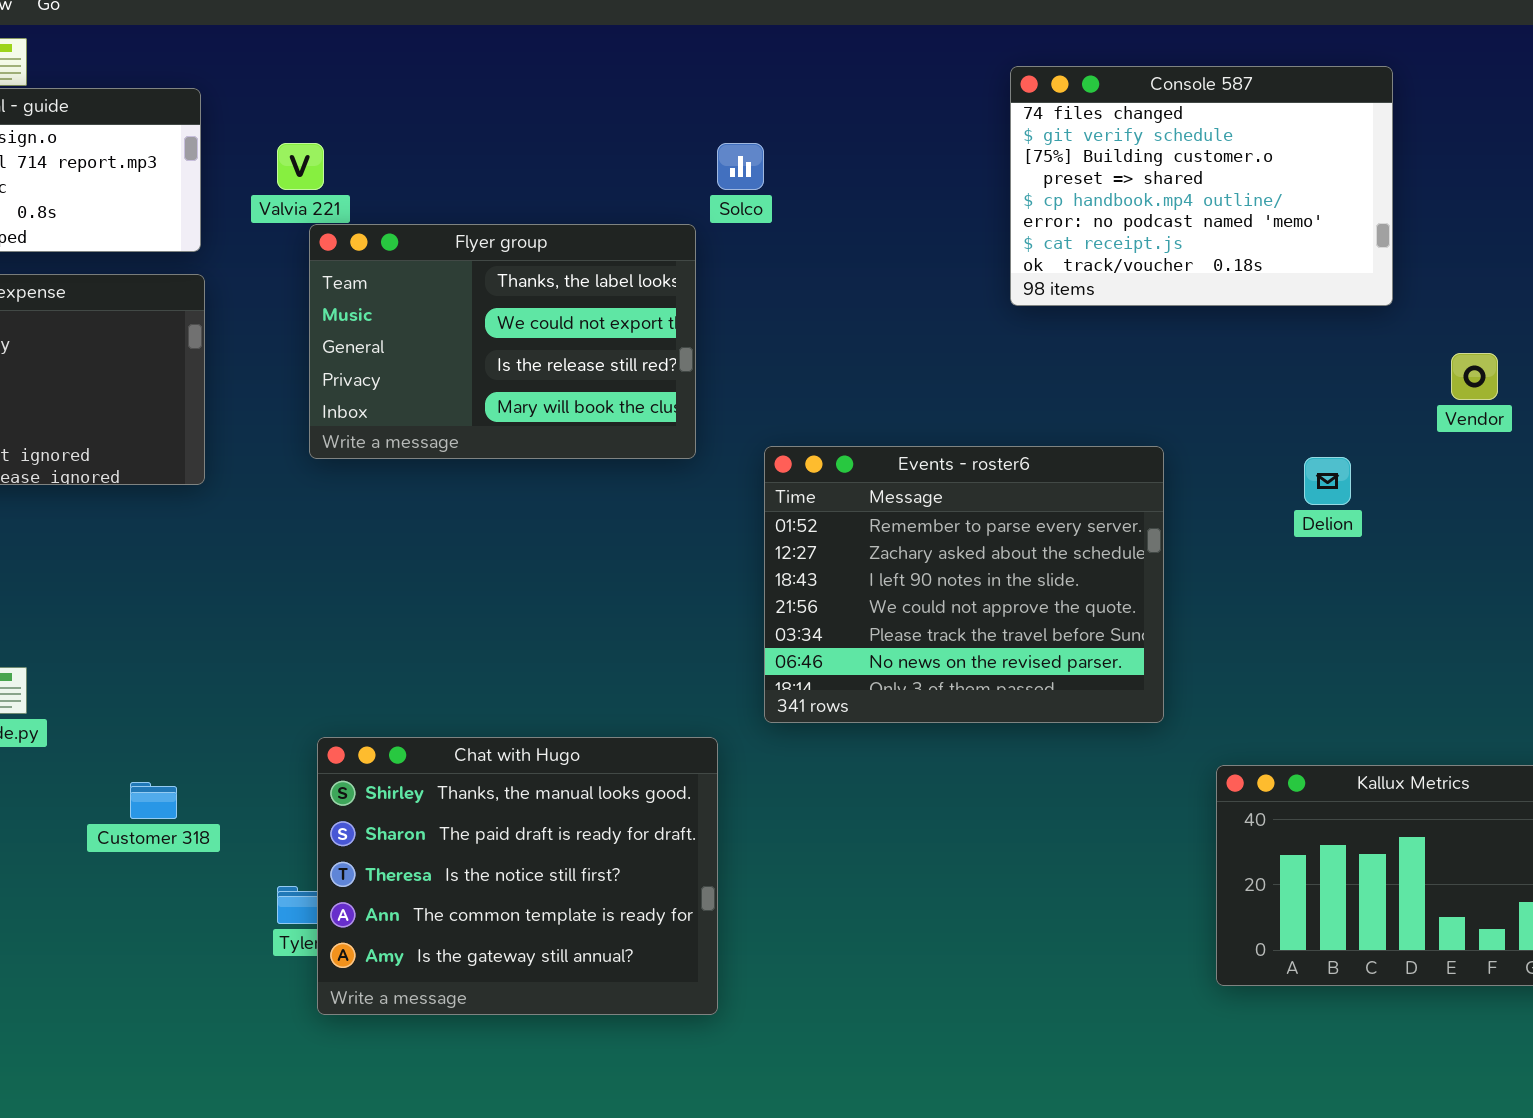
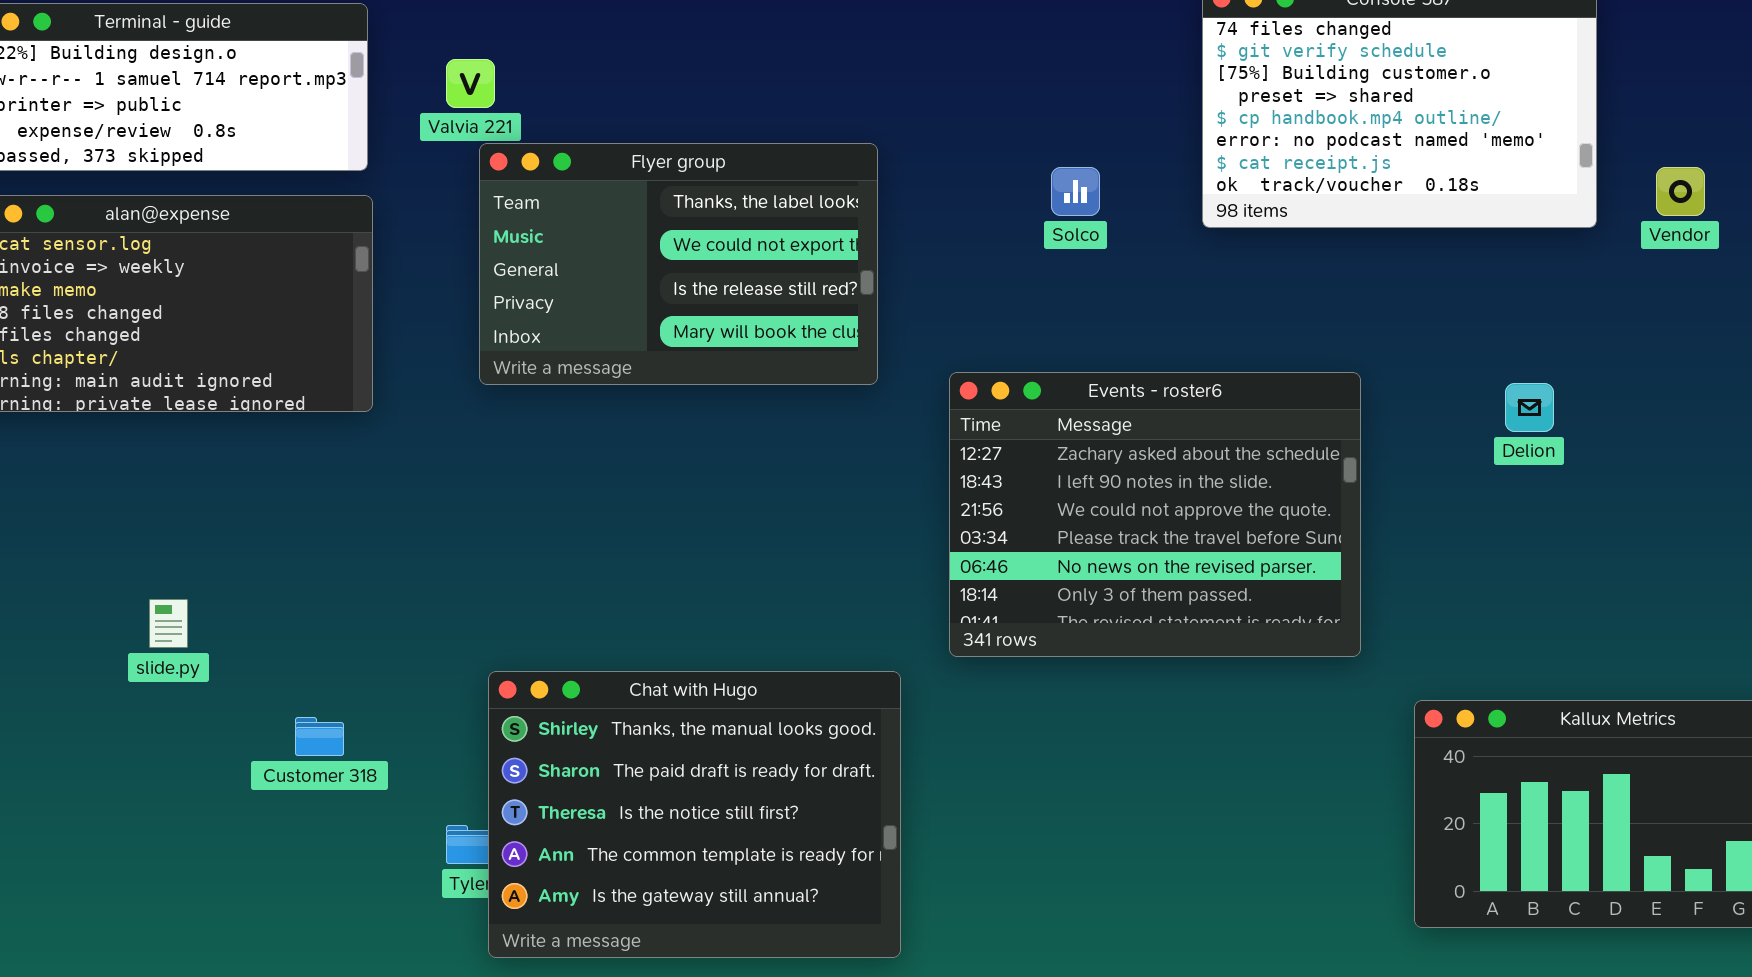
Solco: [717,143,764,190] -> [1051,167,1100,216], moved
Vendor: [1451,353,1498,400] -> [1656,167,1705,216], moved
Events - roster6: [764,446,1164,723] -> [949,372,1361,657], scrolled down 1 row

